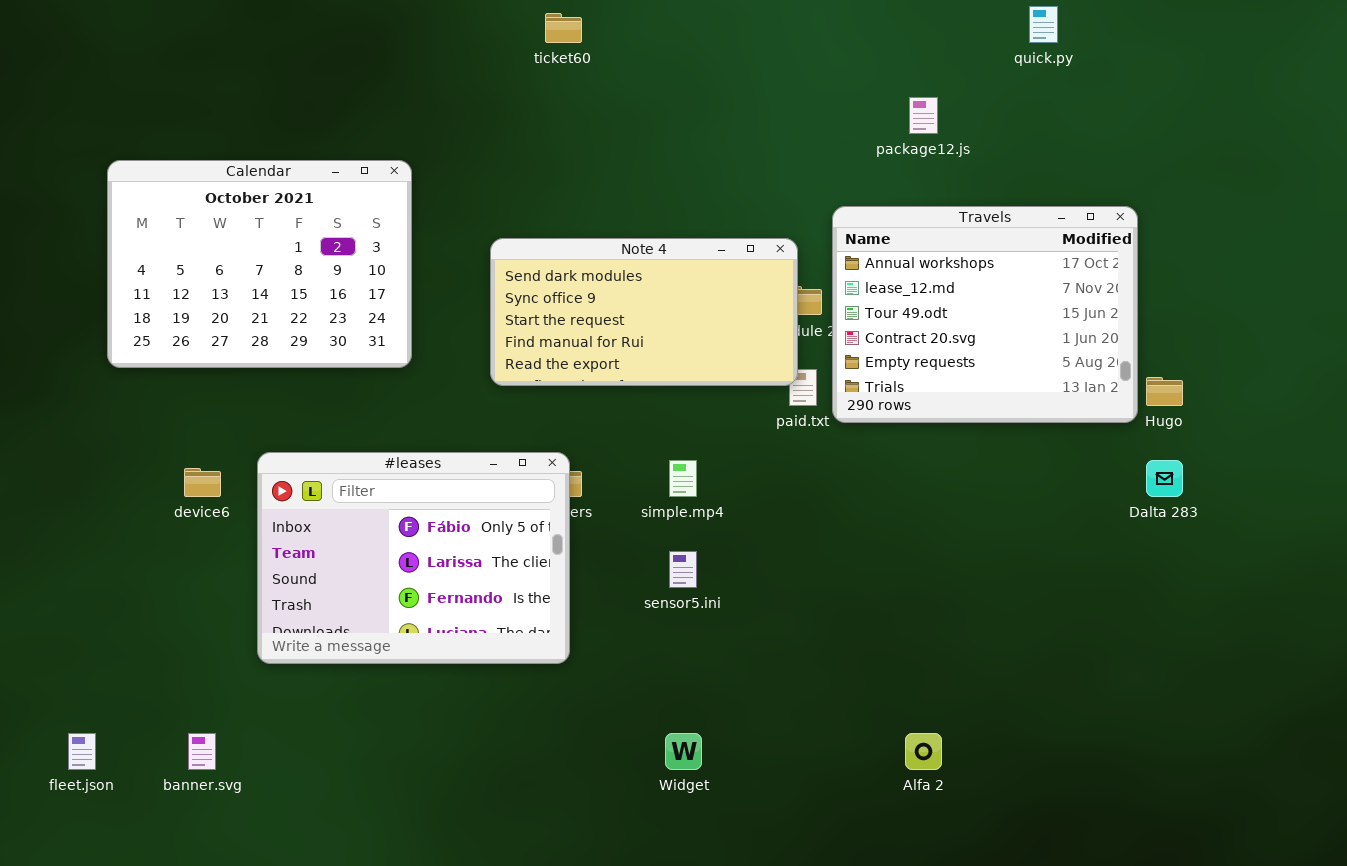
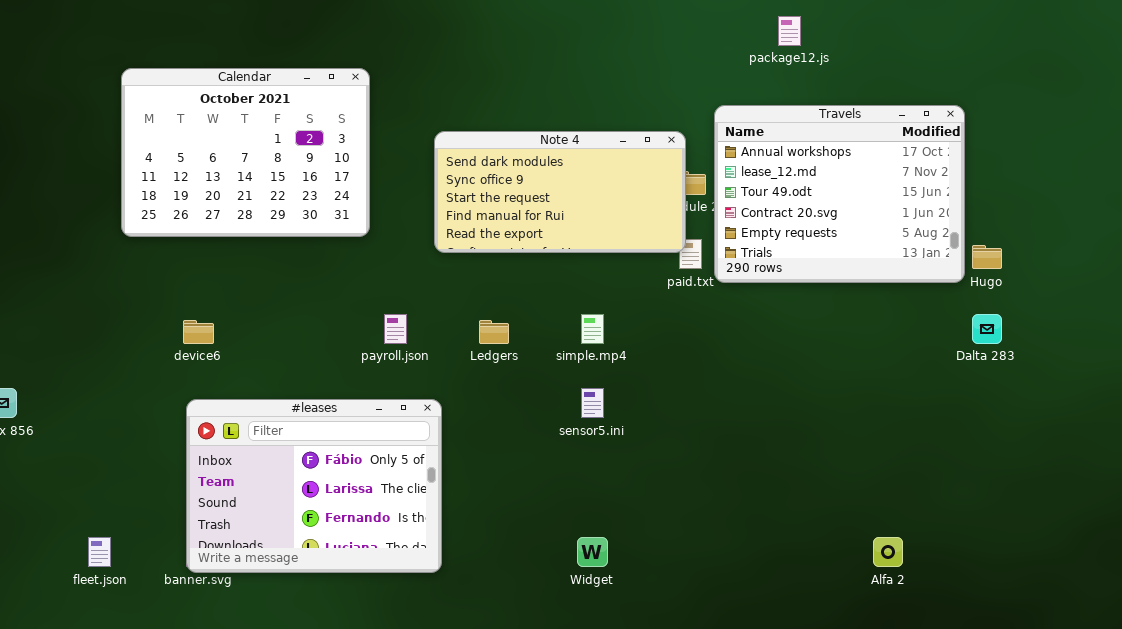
#leases: [257,452,570,664] -> [186,399,442,573], moved
Alfa 2: [905,733,942,770] -> [873,537,903,567], moved

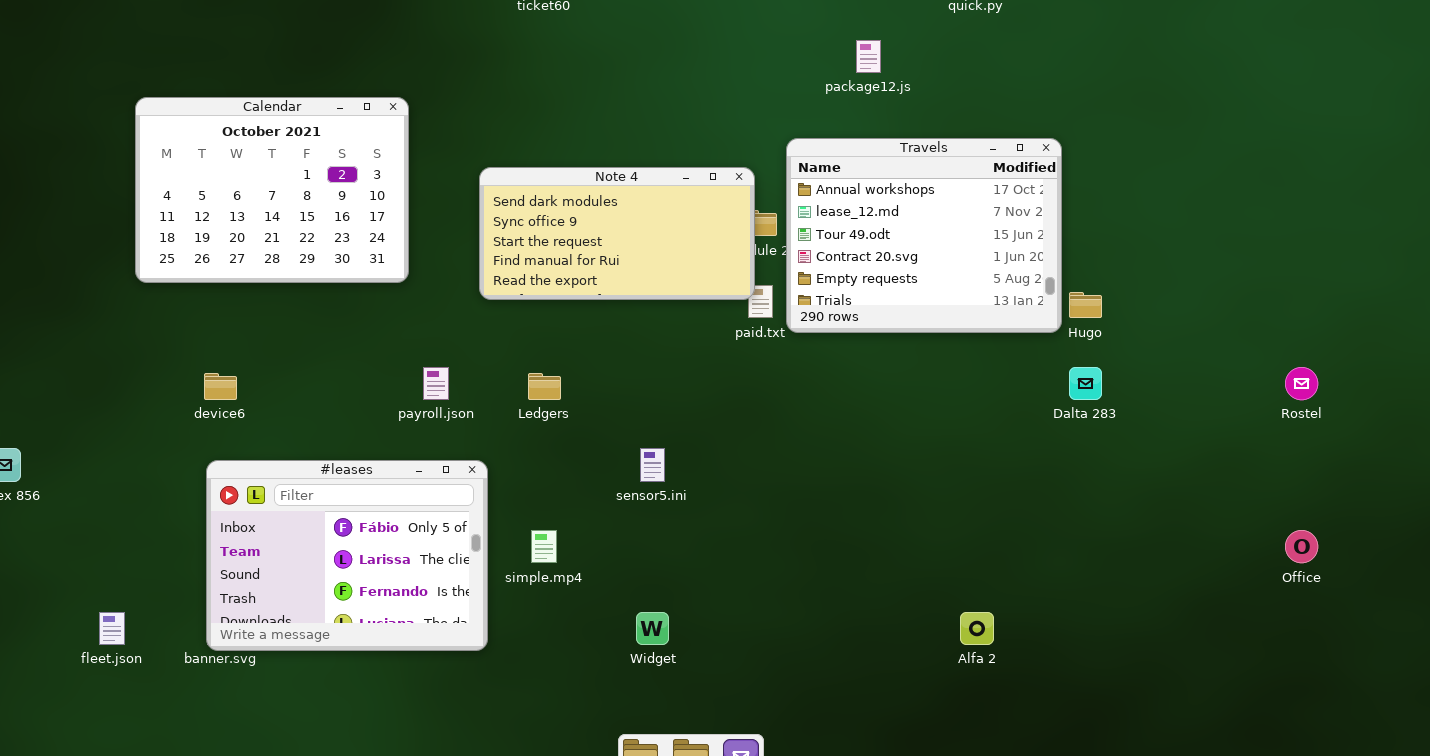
simple.mp4: [581,314,604,344] -> [531,530,557,563], moved

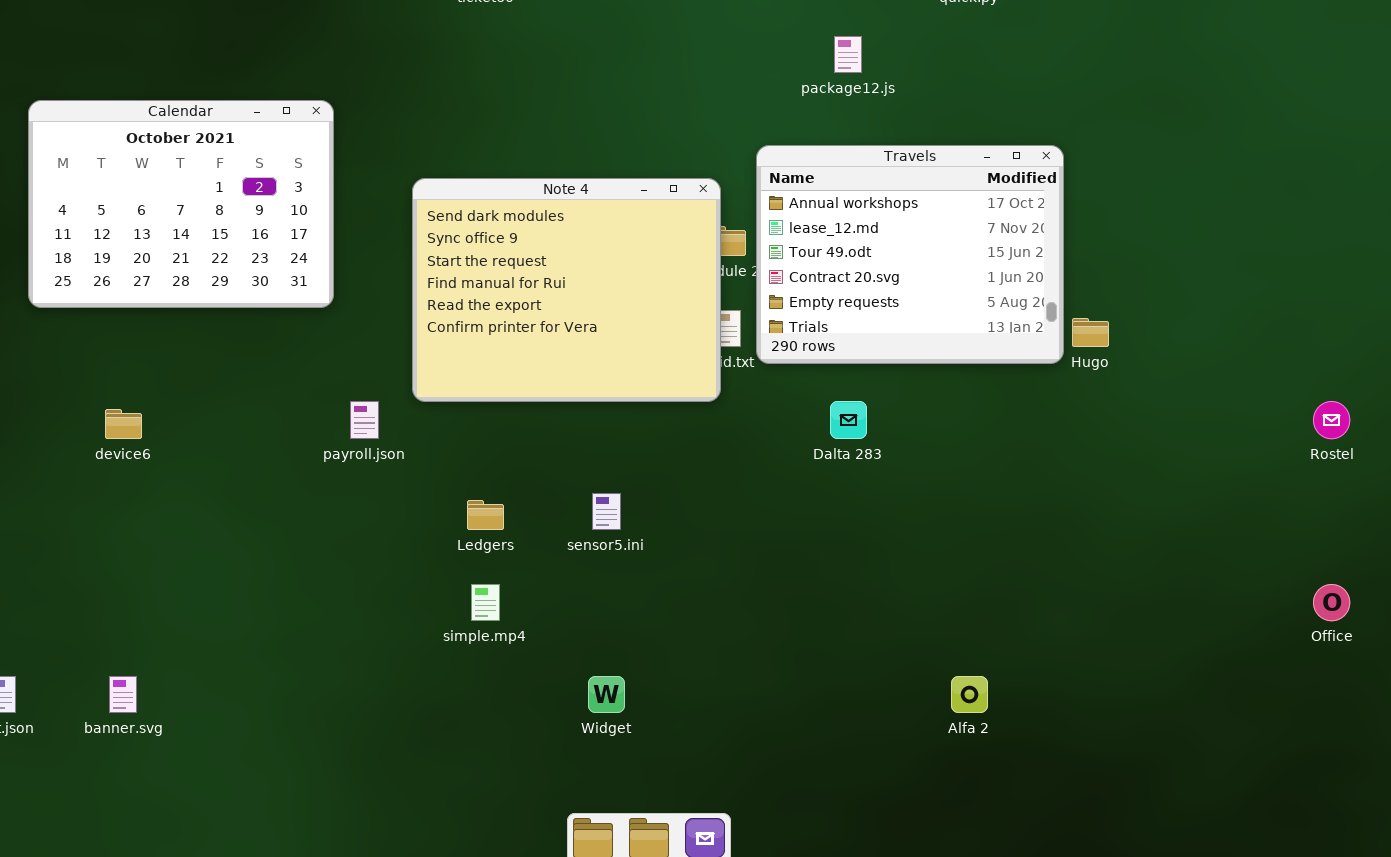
Note 4: [479,167,755,300] -> [412,178,721,402], resized
Dalta 283: [1069,367,1102,400] -> [830,401,867,439], moved
Ledgers: [528,373,561,400] -> [467,500,504,530], moved
#leases: [206,460,488,651] -> none, closed

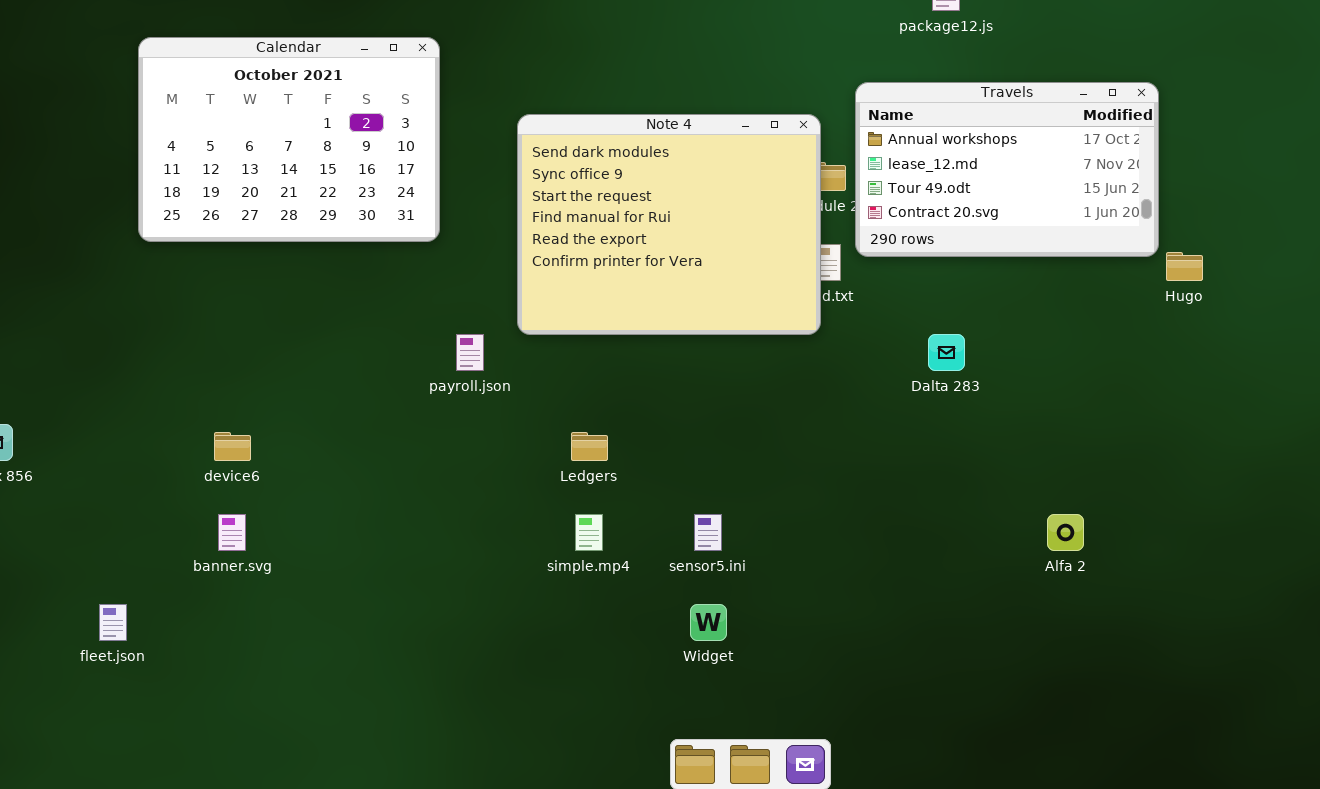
Travels: [756,145,1064,364] -> [855,82,1159,257], resized
device6: [105,409,142,439] -> [214,432,251,461], moved
sensor5.ini: [592,493,621,530] -> [694,514,722,551], moved
banner.svg: [109,676,137,713] -> [218,514,246,551], moved
Alfa 2: [951,676,988,713] -> [1047,514,1084,551], moved

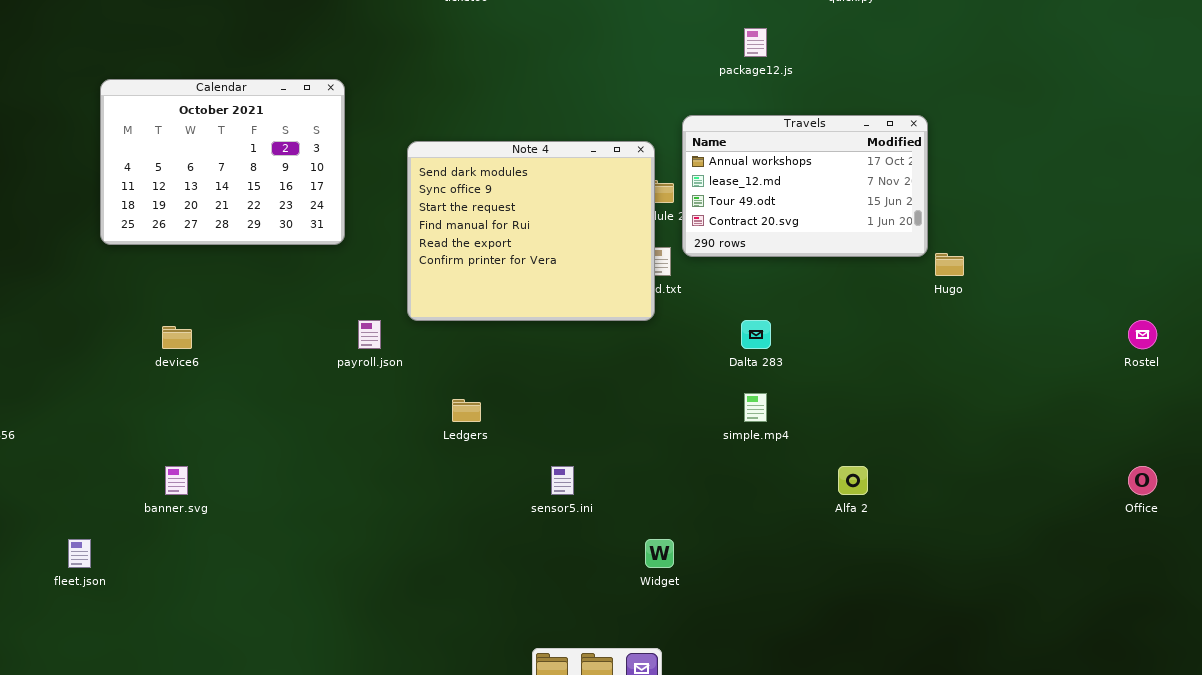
device6: [214,432,251,461] -> [162,326,192,349], moved
simple.mp4: [575,514,603,551] -> [744,393,767,422], moved
Widget: [690,604,727,641] -> [645,539,674,568], moved

